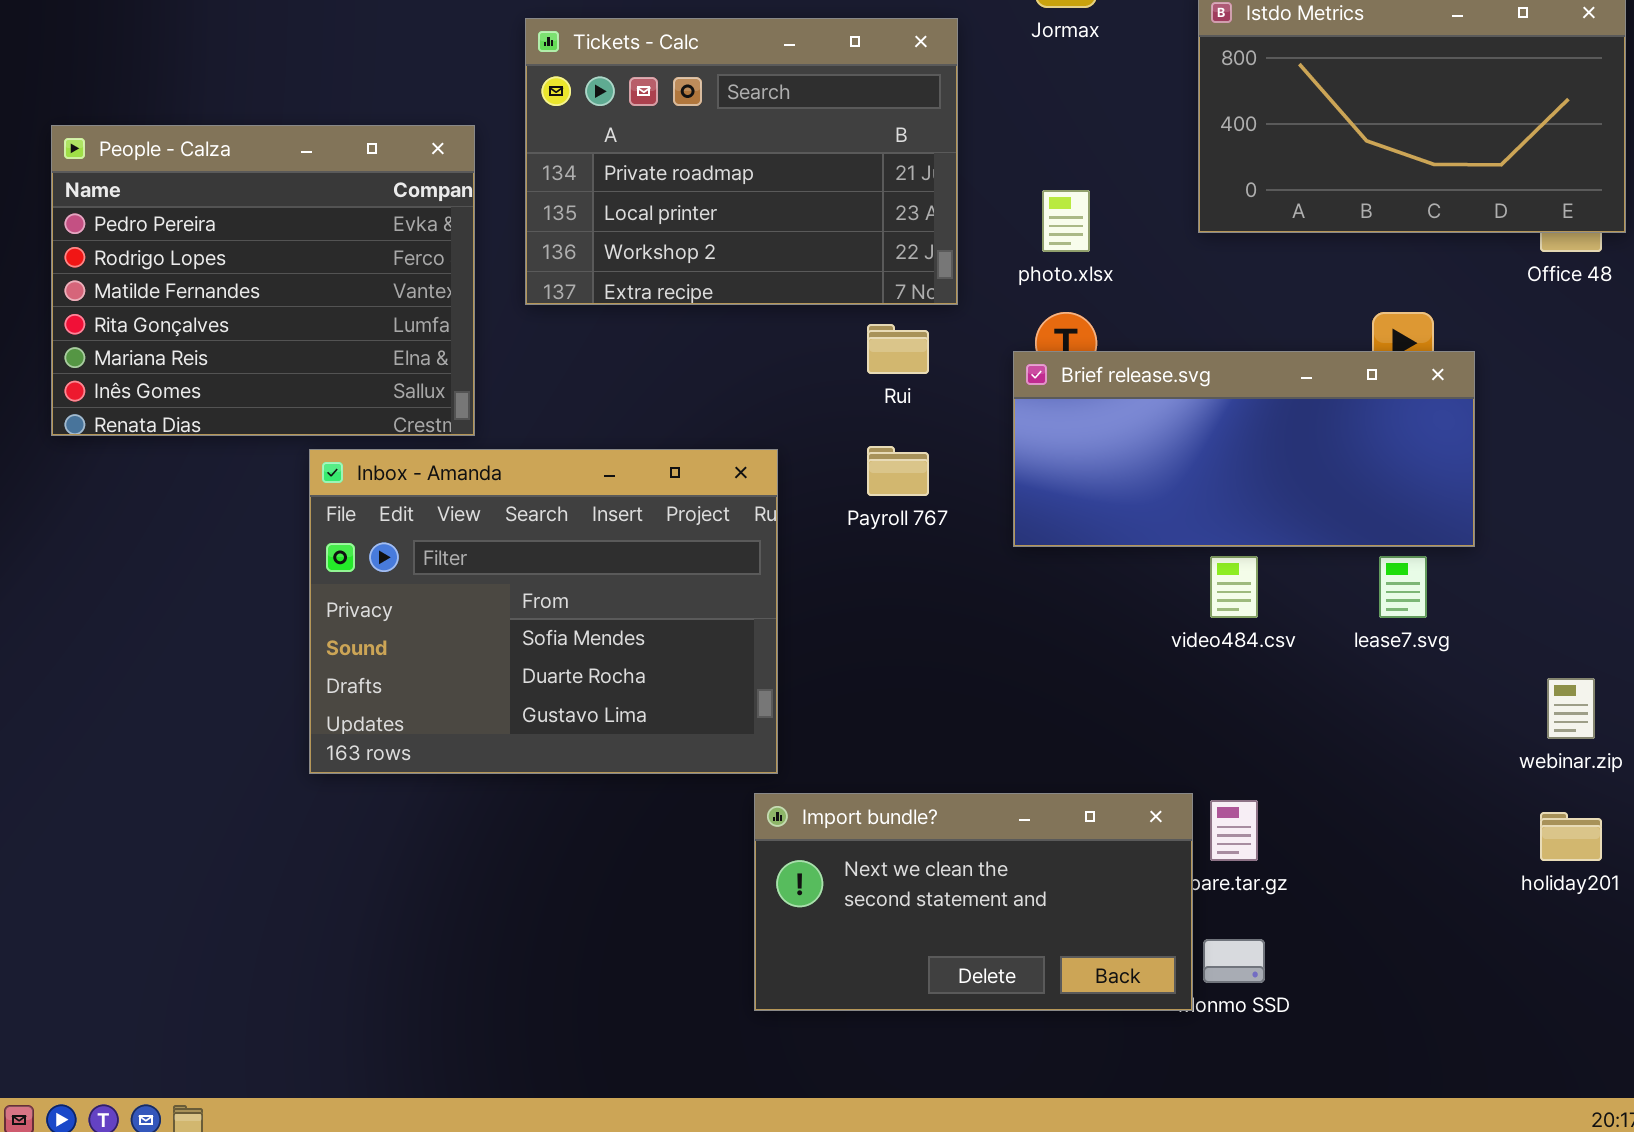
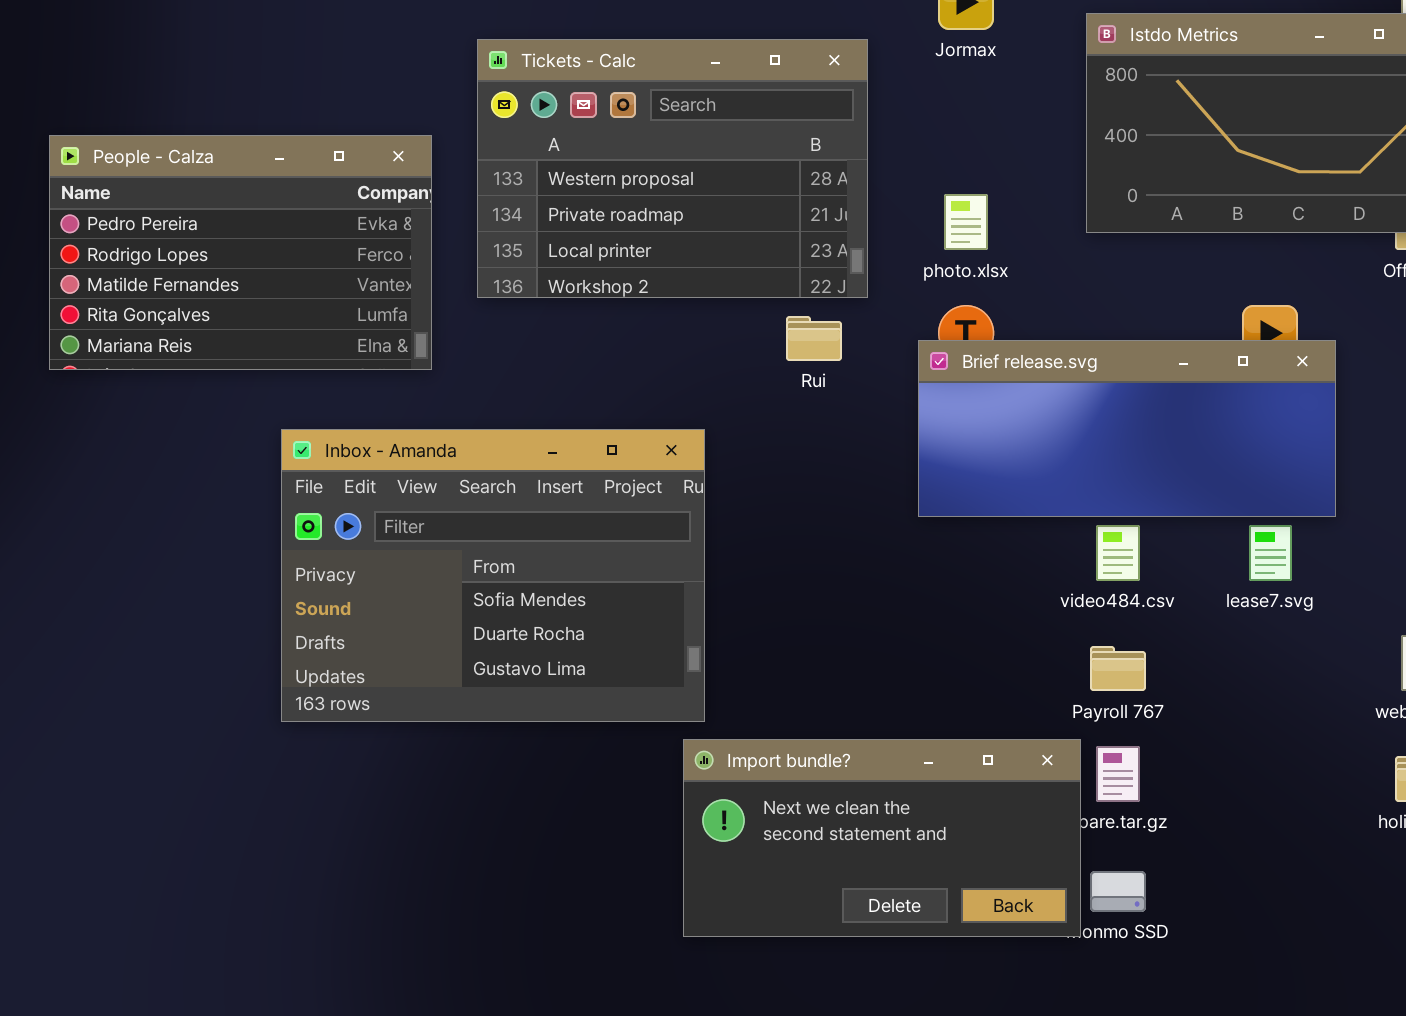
Tickets - Calc: [525,18,958,305] -> [477,39,868,298], scrolled up 1 row
People - Calza: [51,125,475,436] -> [49,135,432,370], resized
Payroll 767: [867,446,929,496] -> [1090,646,1146,691], moved

